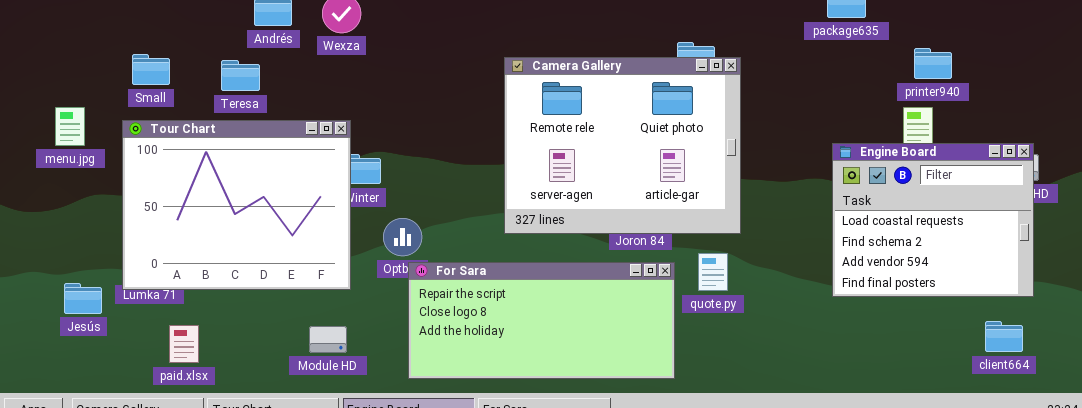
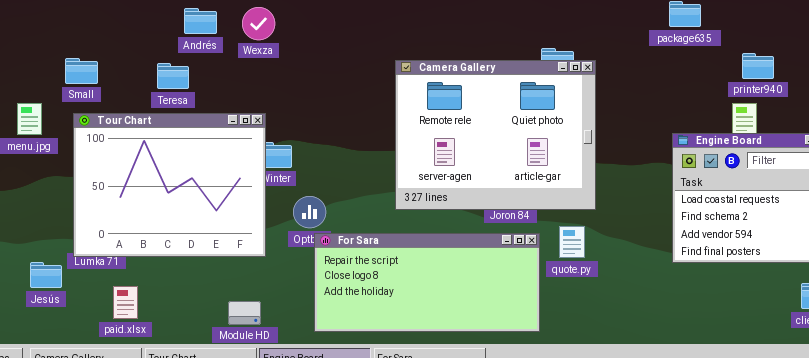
Small: [132,54,170,85] -> [65,58,98,84], moved
Jesús: [64,283,102,314] -> [30,262,62,288], moved
Module HD: [309,326,347,353] -> [228,301,261,325], moved

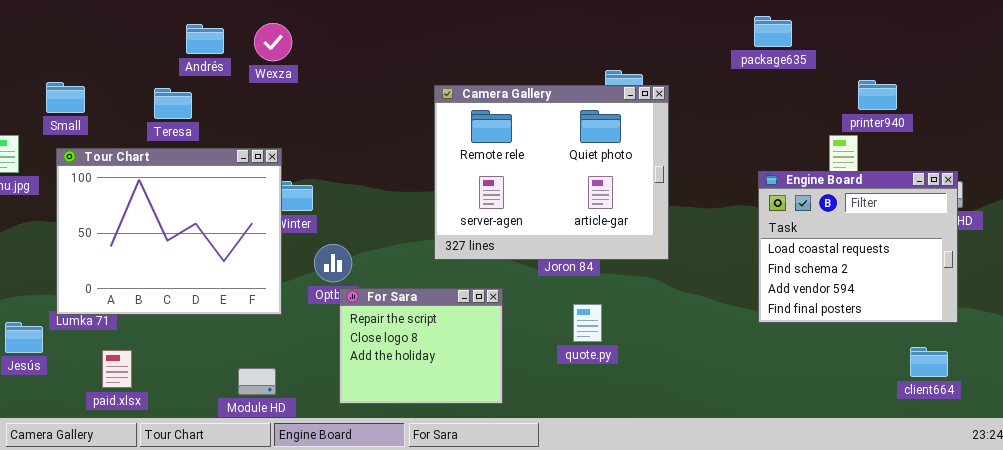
printer940: [742,53,774,79] -> [858,80,897,110], moved
quote.py: [559,226,585,258] -> [573,304,602,342], moved
For Sara: [314,233,540,332] -> [339,288,503,404], resized

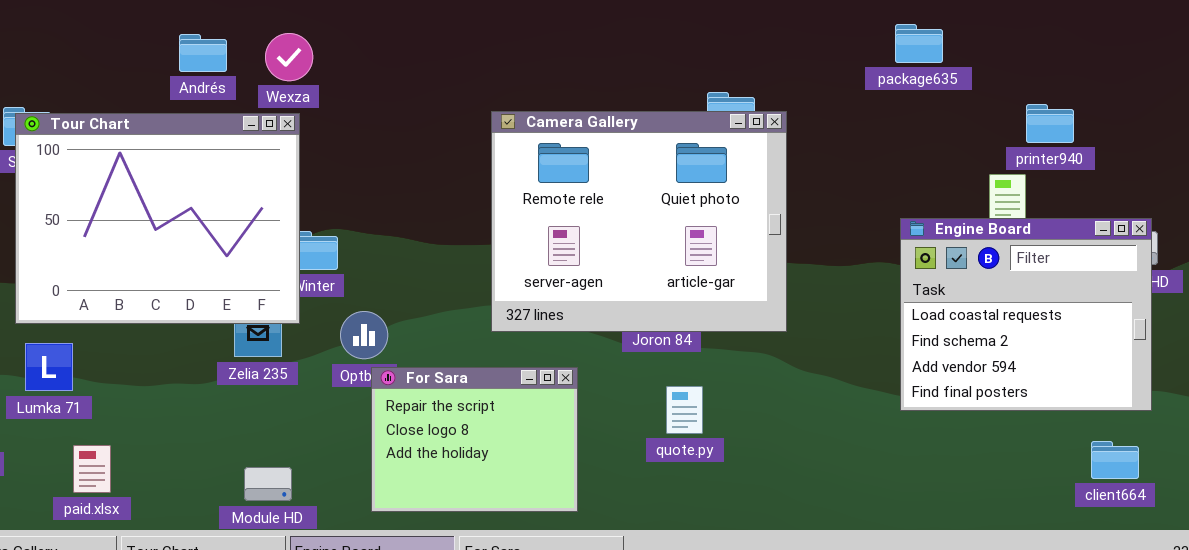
Tour Chart: [56,148,282,315] -> [15,113,300,324], moved

